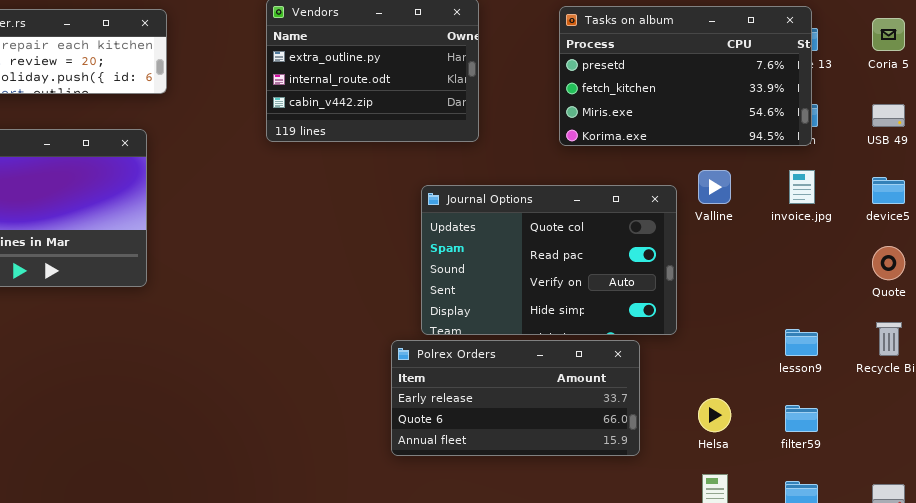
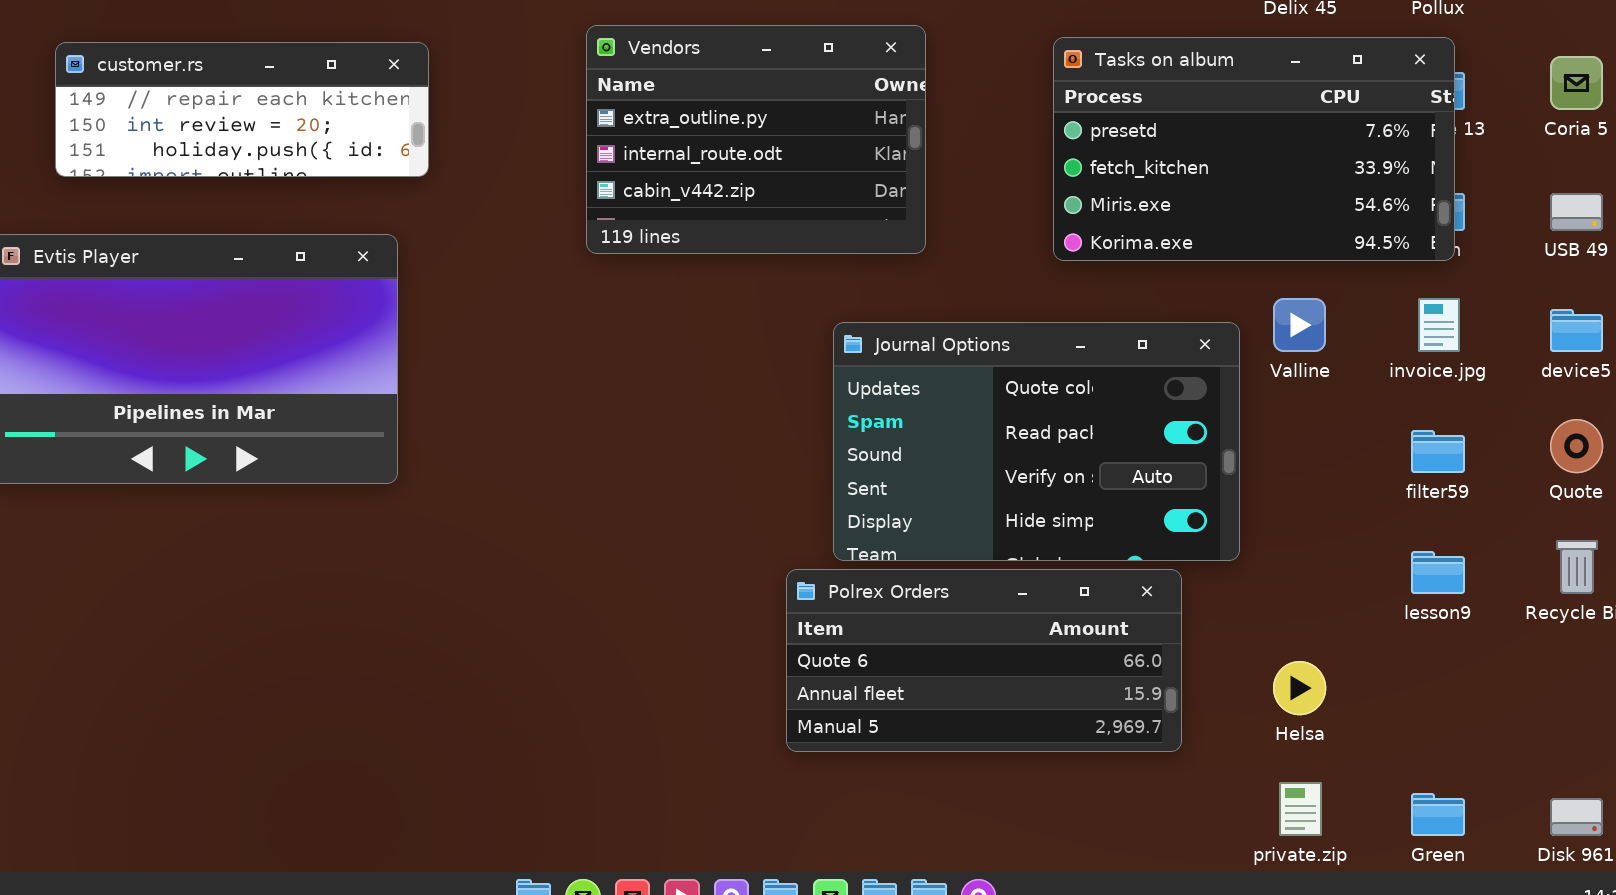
Polrex Orders: [391,340,640,456] -> [786,569,1182,752], scrolled down 1 row
filter59: [785,405,818,432] -> [1411,430,1465,473], moved

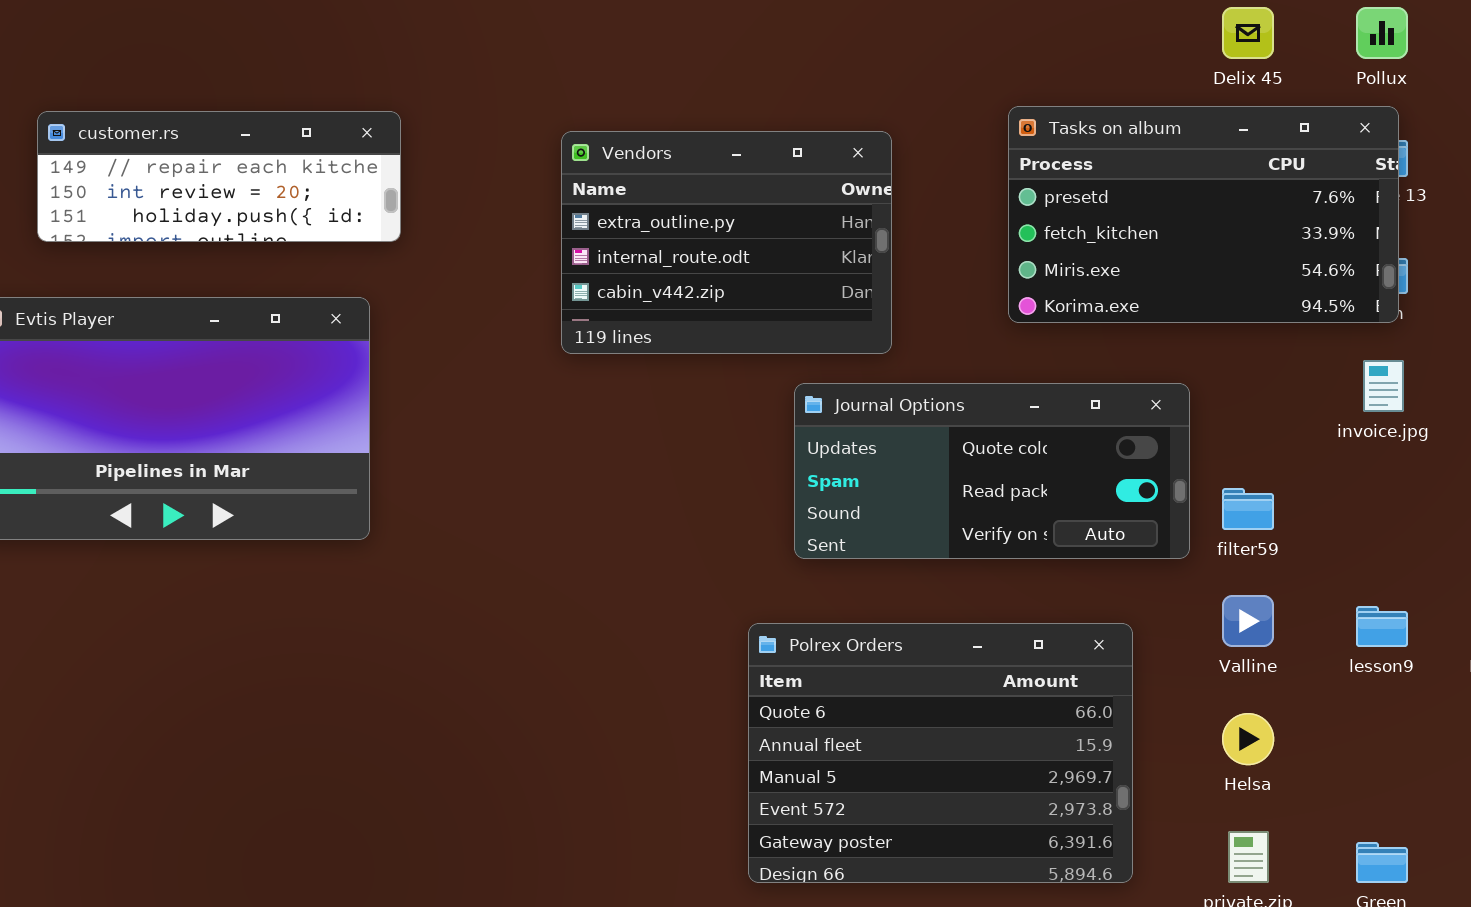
Vendors: [586,25,926,254] -> [561,131,892,354], moved
Valline: [1273,298,1326,352] -> [1222,595,1274,647], moved
Journal Options: [833,322,1240,561] -> [794,383,1190,559], resized
filter59: [1411,430,1465,473] -> [1222,488,1274,530], moved
Polrex Orders: [786,569,1182,752] -> [748,623,1133,883], resized

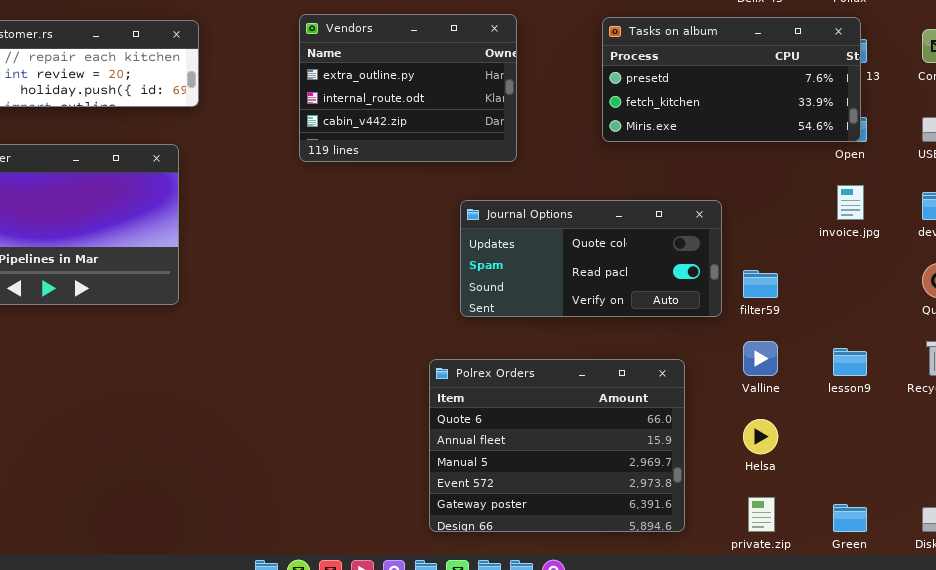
Tasks on album: [1008,106,1399,323] -> [602,17,861,142], resized
Vendors: [561,131,892,354] -> [299,14,517,162], moved

